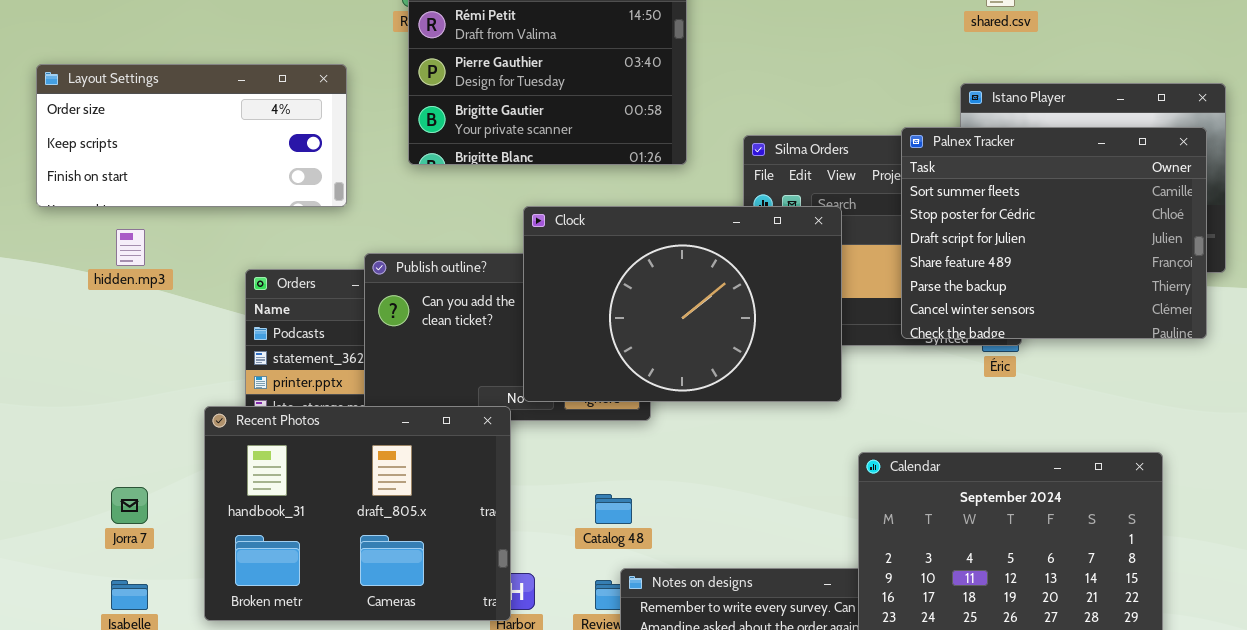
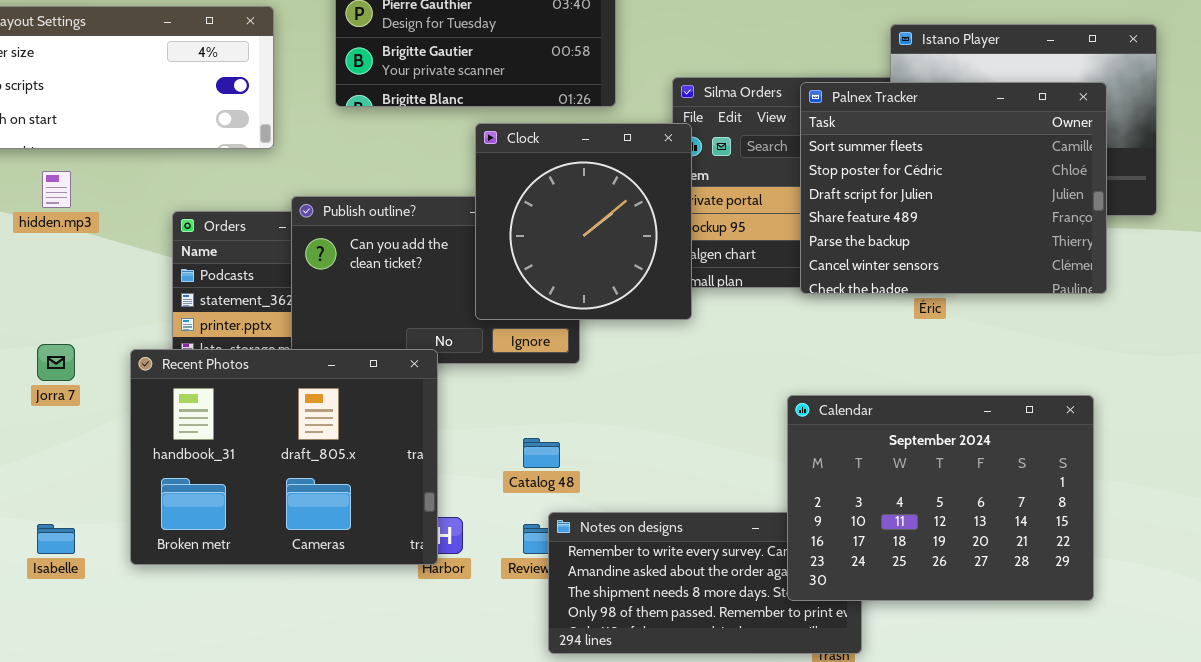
Palnex Tracker: [901,127,1207,339] -> [800,82,1107,294], moved
Clock: [523,206,842,402] -> [475,123,692,320], moved, resized
Jorra 7: [111,487,148,524] -> [37,344,75,381], moved

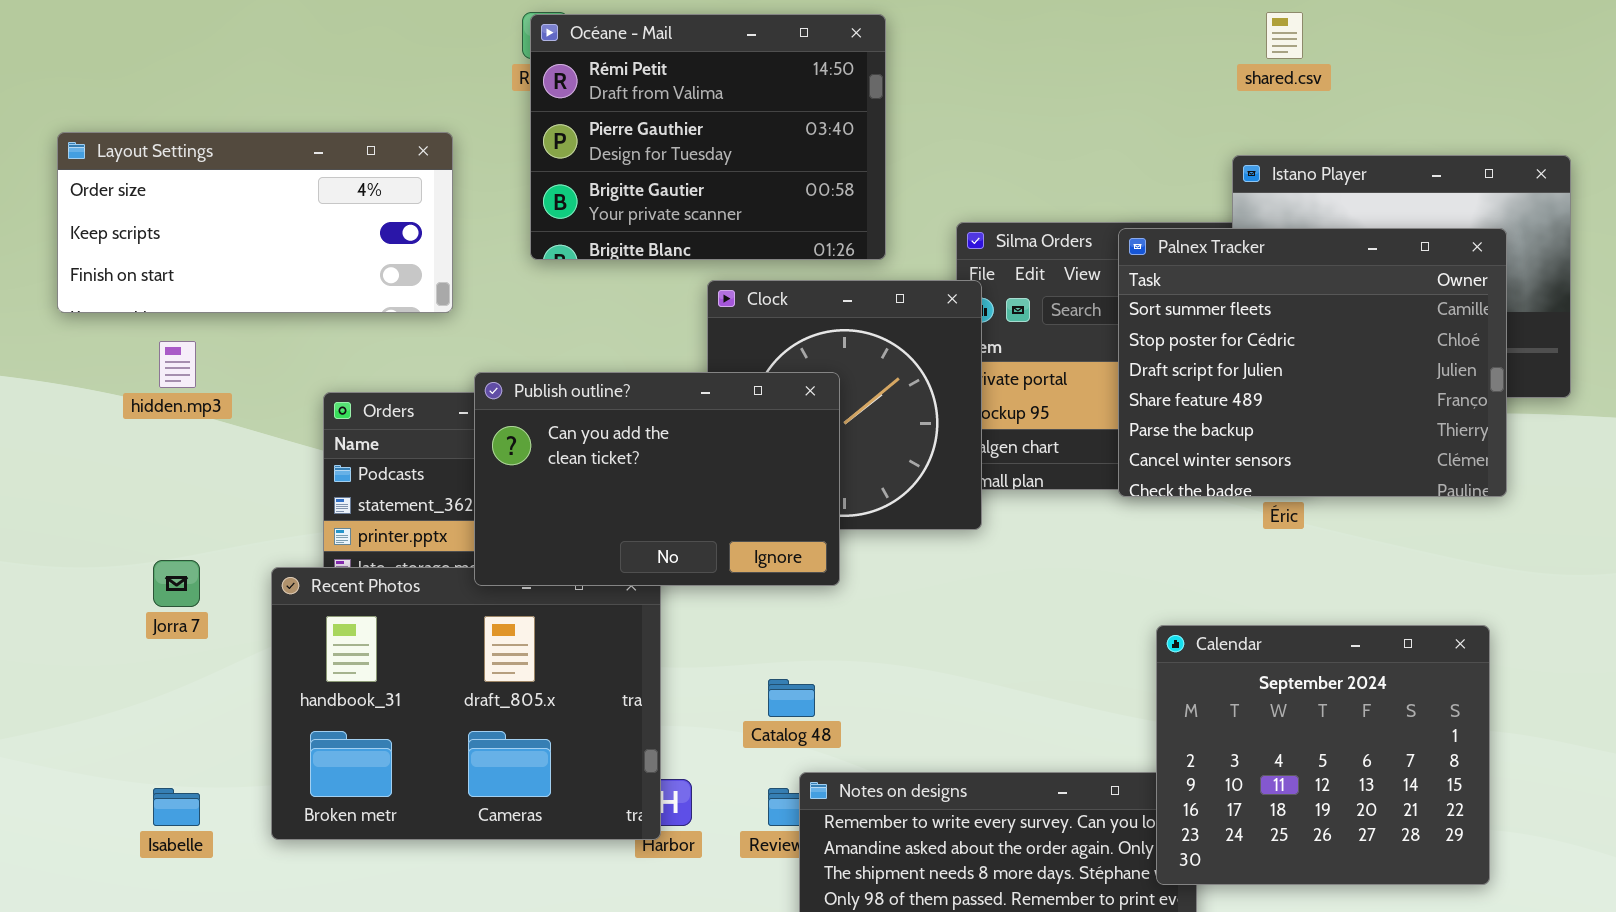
Publish outline?: [291,196,580,364] -> [474,372,840,586], raised
Calendar: [787,395,1094,601] -> [1156,625,1490,885], resized

